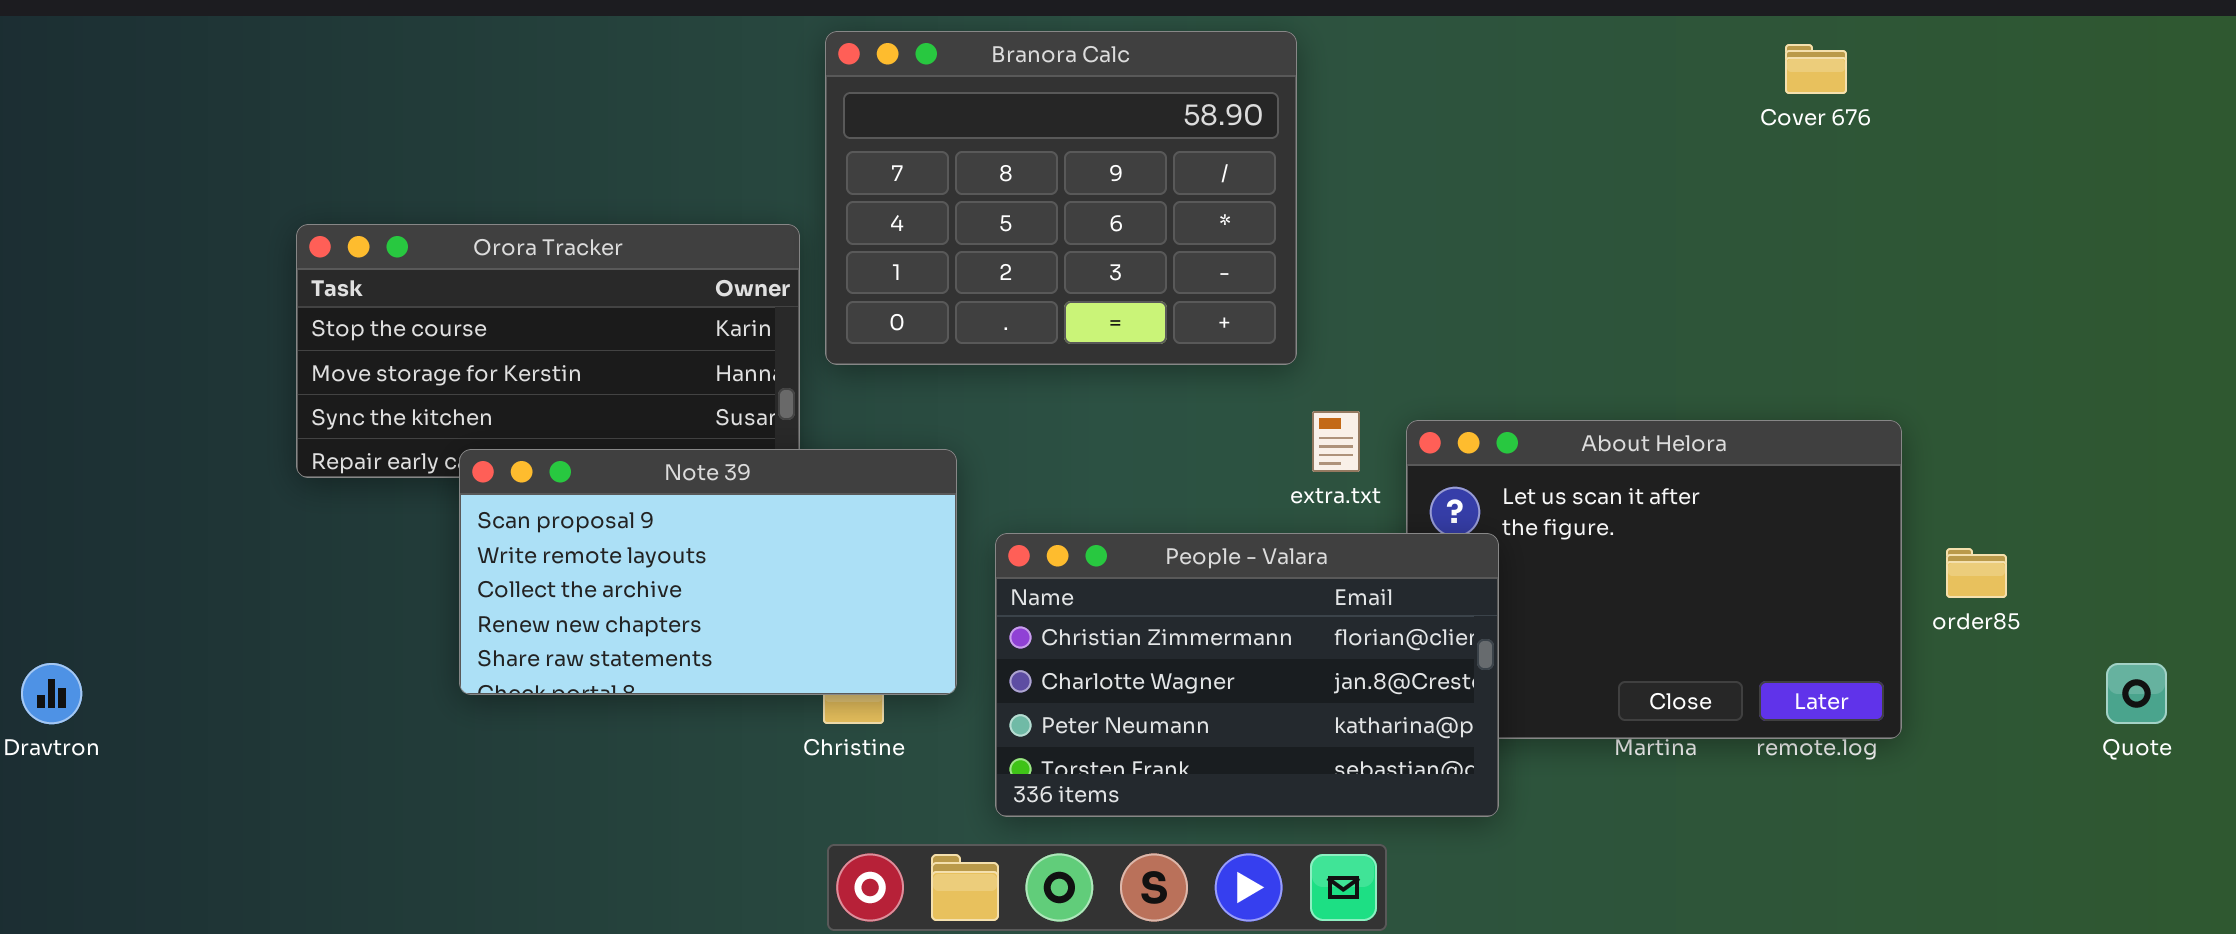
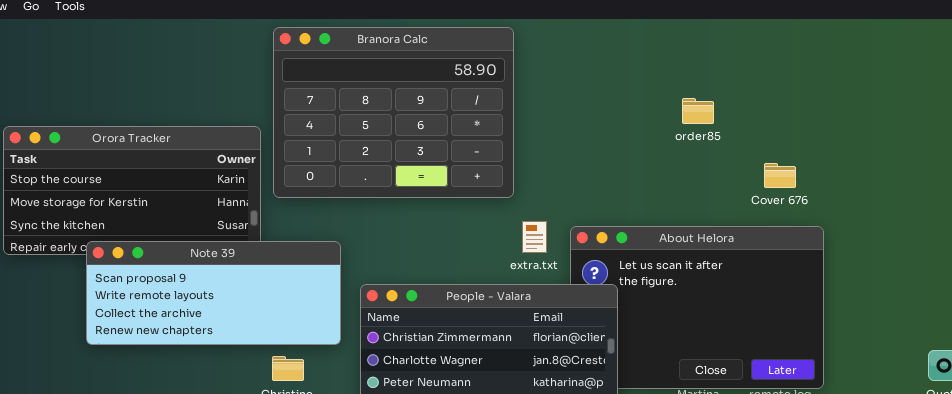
Cover 676: [1785,44,1847,94] -> [764,163,796,188], moved
Note 39: [459,449,957,695] -> [86,241,341,345], resized
order85: [1946,548,2007,598] -> [682,98,714,124], moved

